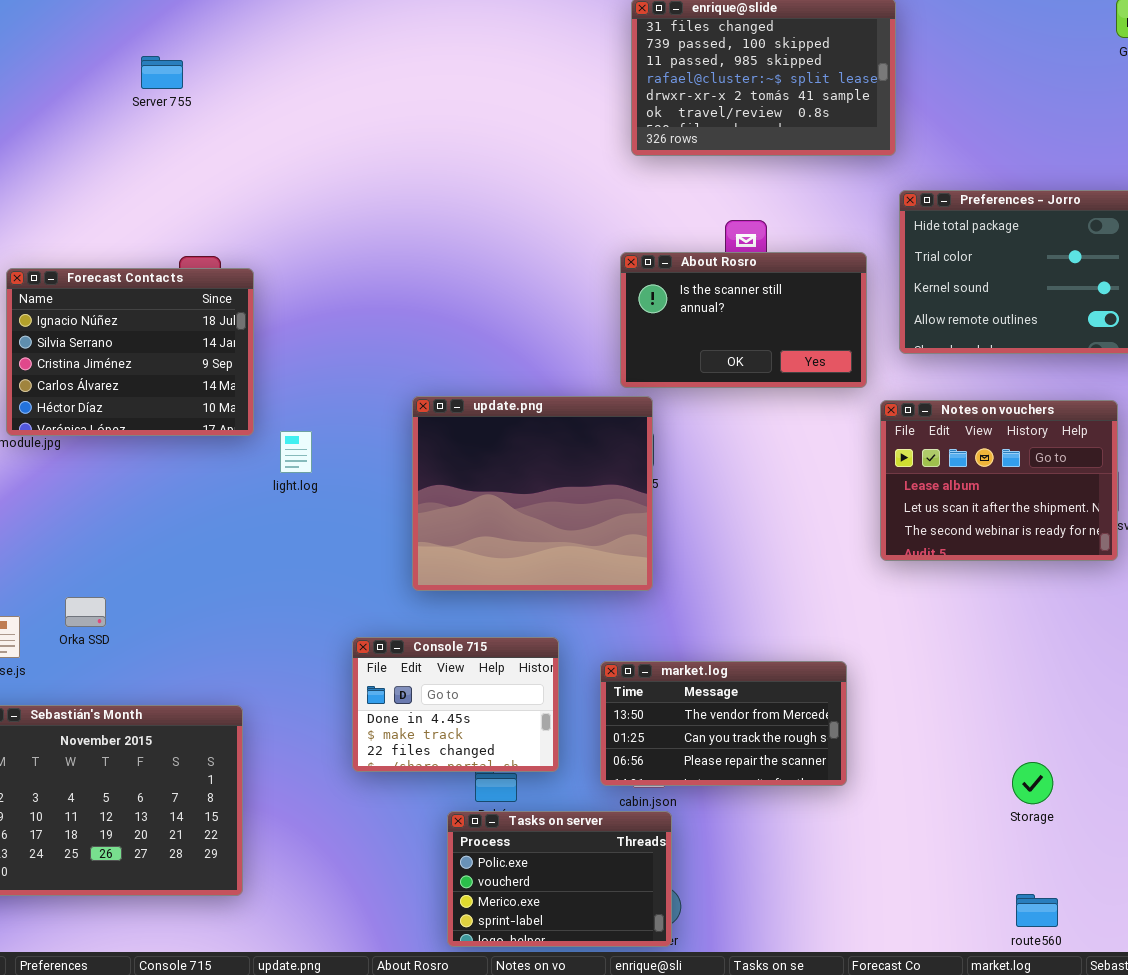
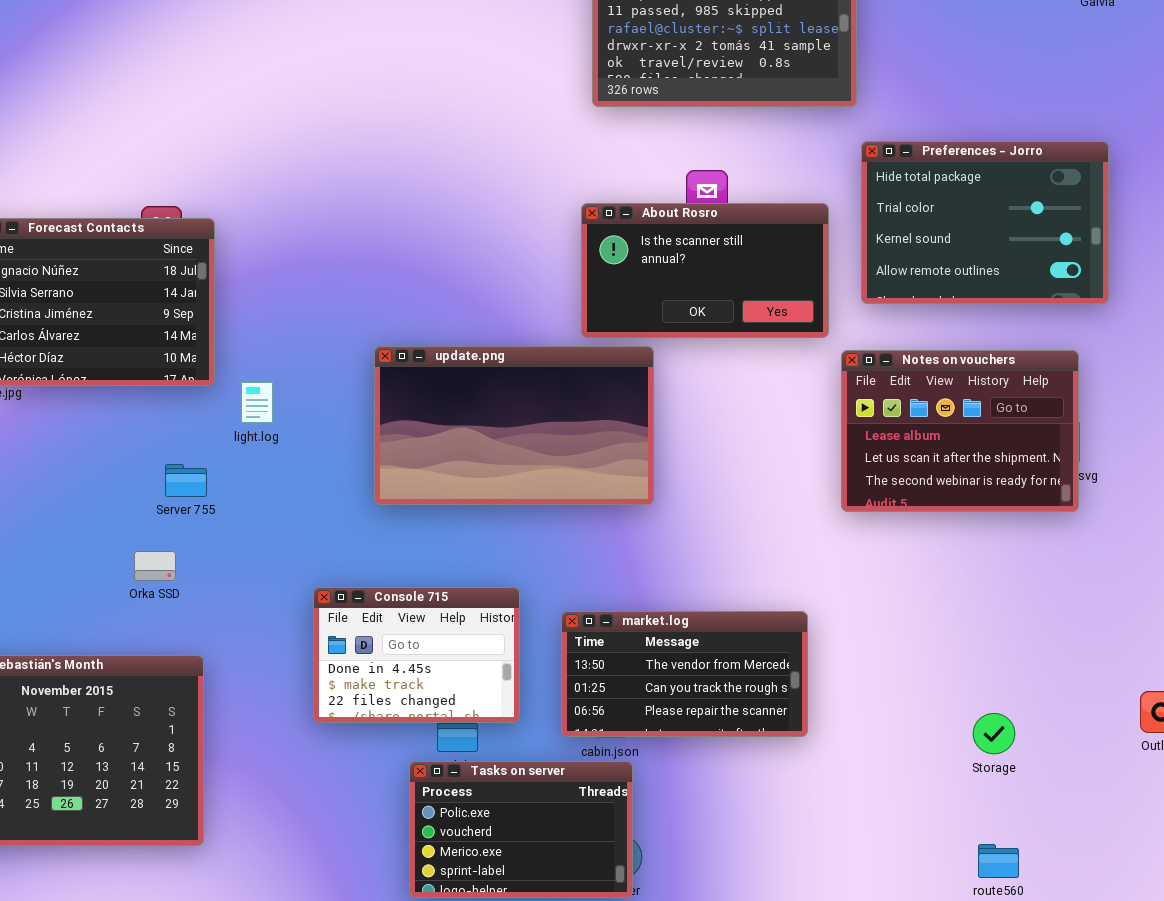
Server 755: [141,56,183,89] -> [165,464,207,497], moved
update.png: [412,396,653,591] -> [374,346,654,505], resized
Orka SSD: [65,597,106,627] -> [134,551,176,581], moved

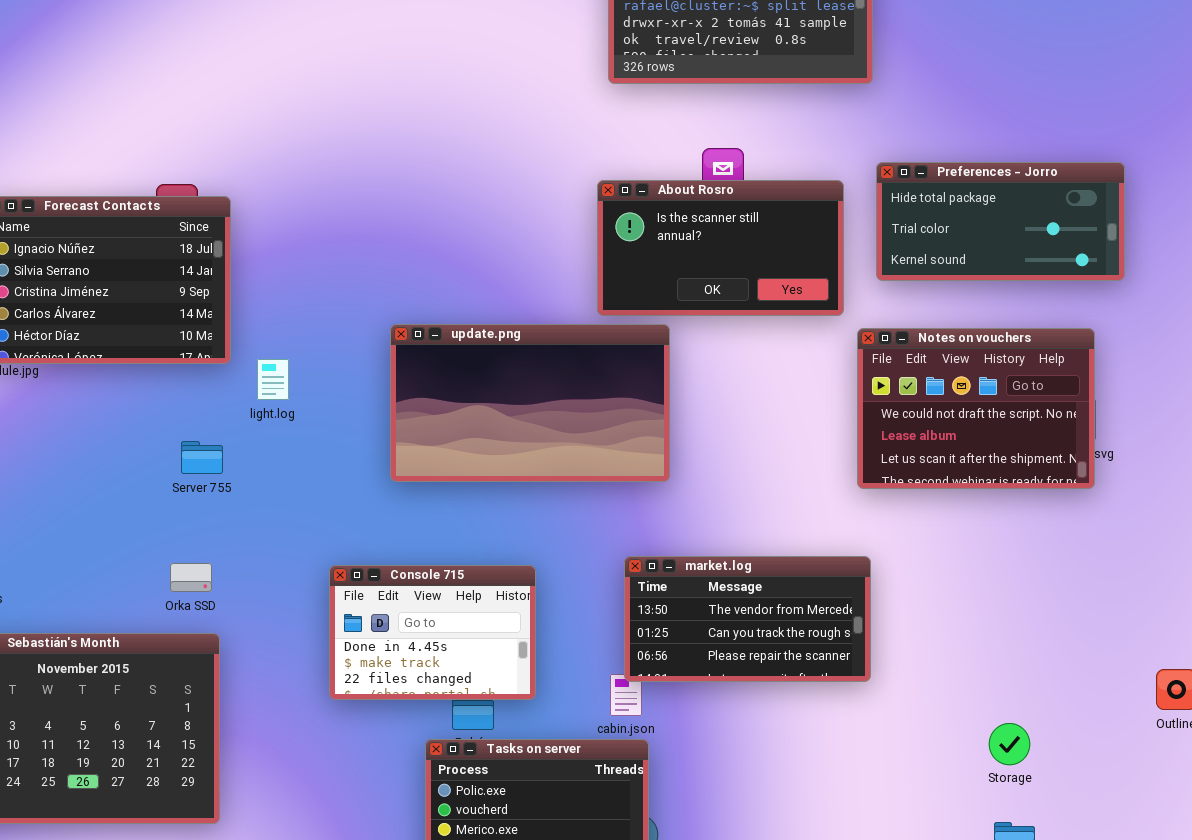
Preferences - Jorro: [861,141,1109,304] -> [876,162,1125,281], resized
Notes on vouchers: [841,350,1079,512] -> [857,328,1095,489], scrolled up 1 row
Orka SSD: [134,551,176,581] -> [170,563,212,592], moved
market.log: [561,611,808,737] -> [624,556,871,682], moved
Storage: [973,713,1015,754] -> [989,723,1030,765], moved

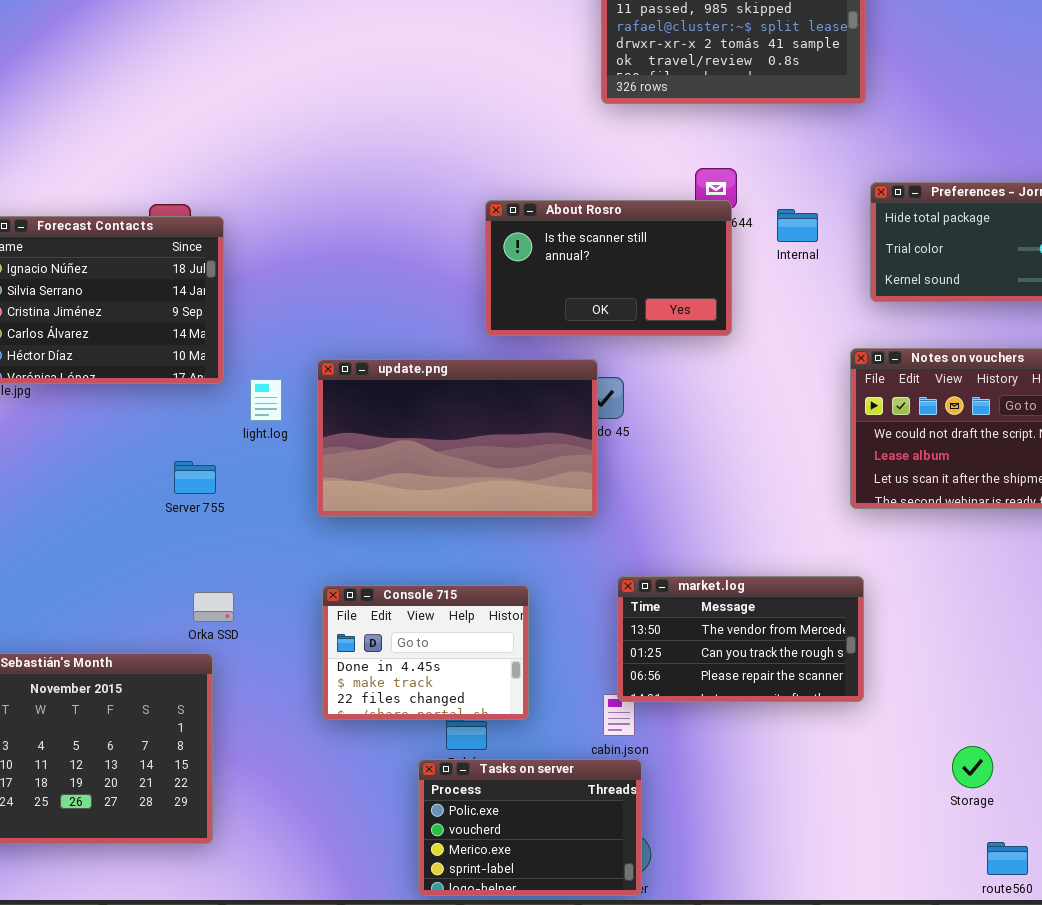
About Rosro: [597,180,844,316] -> [485,200,732,336], moved
update.png: [390,324,670,482] -> [317,359,598,517], moved
Orka SSD: [170,563,212,592] -> [193,592,234,622], moved
Storage: [989,723,1030,765] -> [952,746,993,788], moved

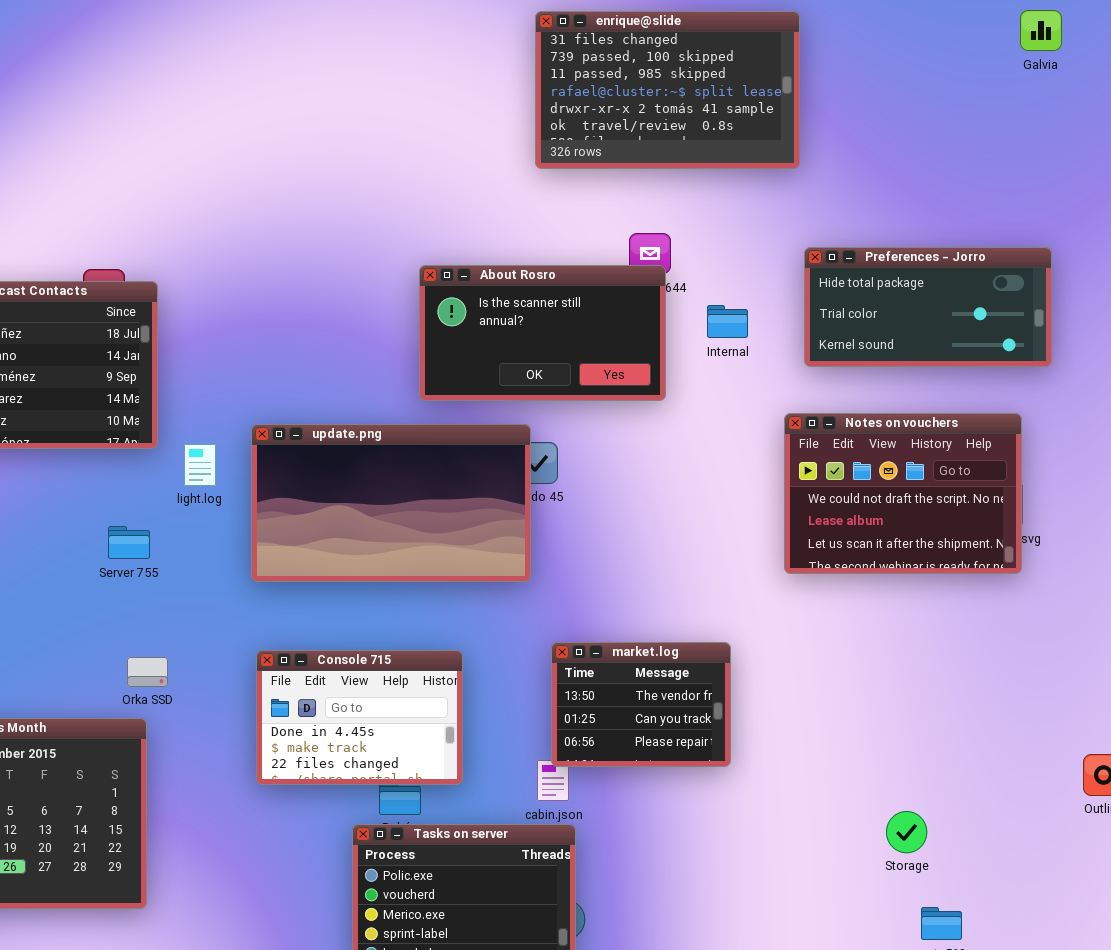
Internal: [777,209,818,242] -> [707,305,748,338], moved
market.log: [617,576,864,702] -> [551,642,731,767], resized

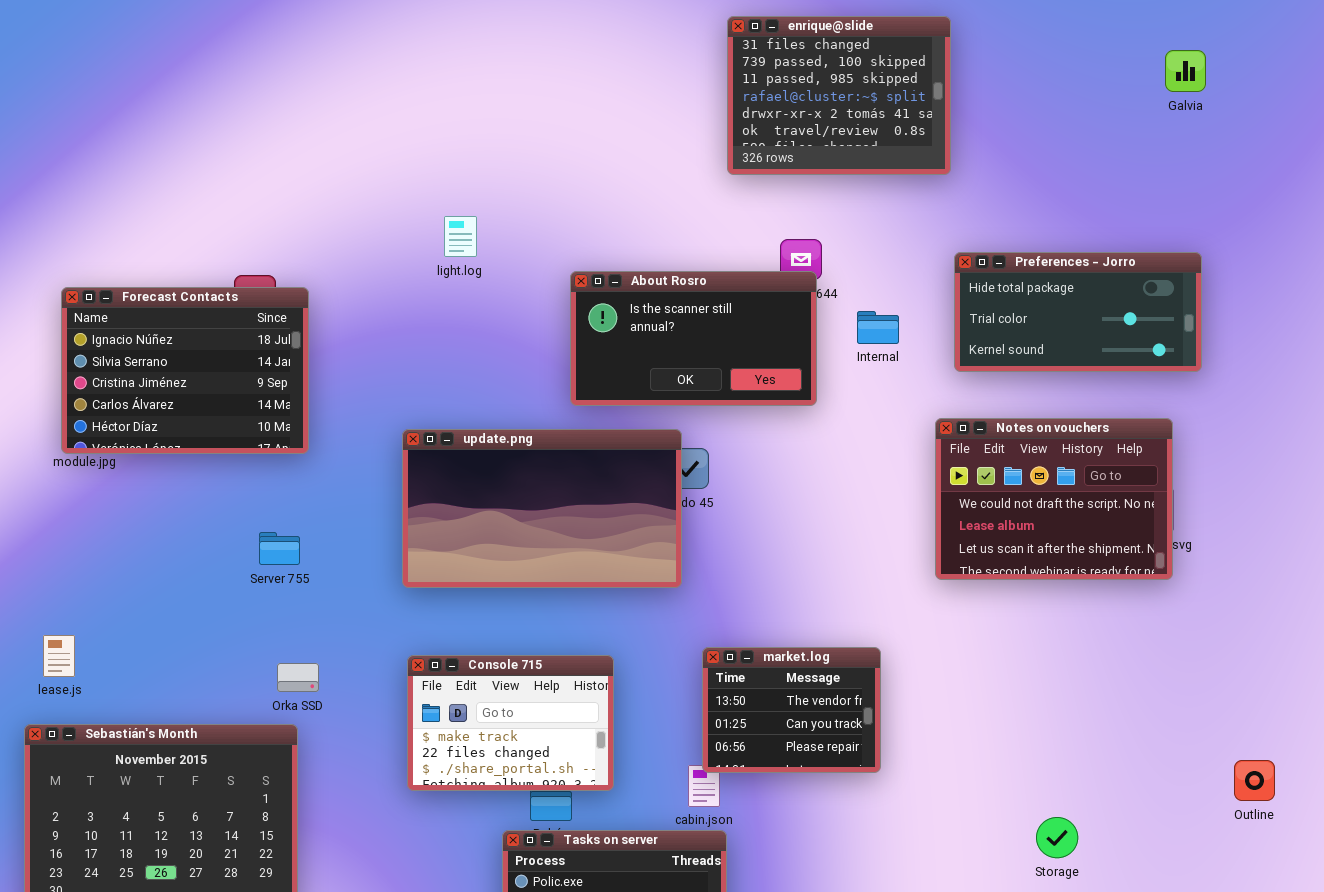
Galvia: [1020,10,1062,51] -> [1165,50,1206,92], moved
enrique@slide: [535,11,800,169] -> [727,16,951,175], resized
light.log: [184,444,216,486] -> [444,216,477,257], moved
Console 715: [256,650,463,785] -> [407,655,614,791], scrolled down 1 row

